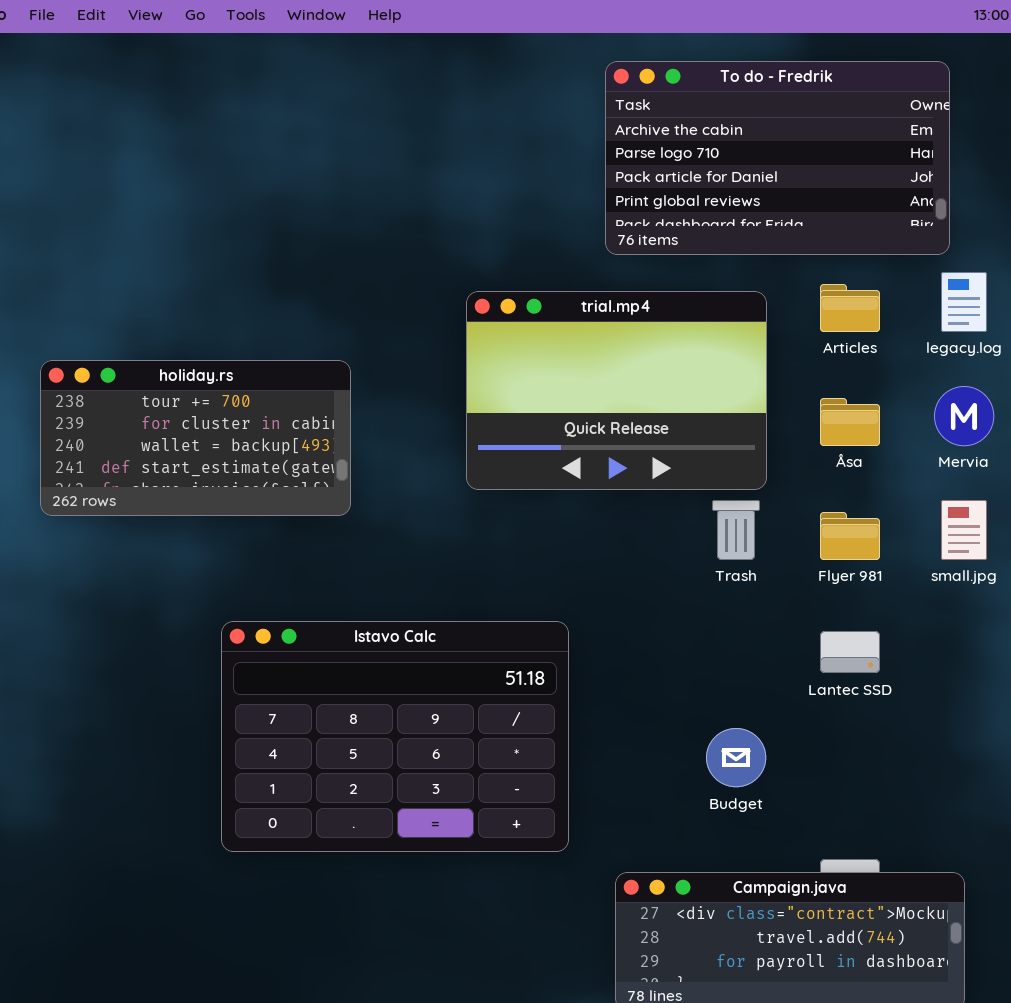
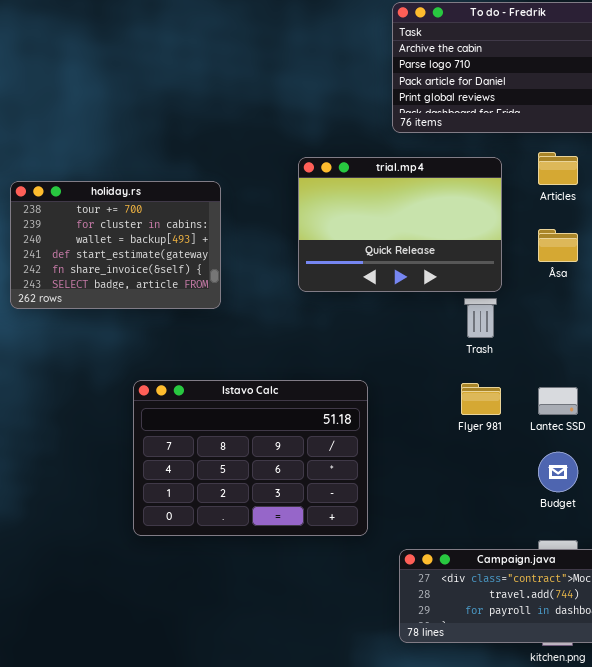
holiday.rs: [40,360,351,516] -> [10,181,221,309], resized
Flyer 981: [820,512,880,560] -> [461,383,501,415], moved
Budget: [706,728,766,787] -> [538,452,578,492], moved

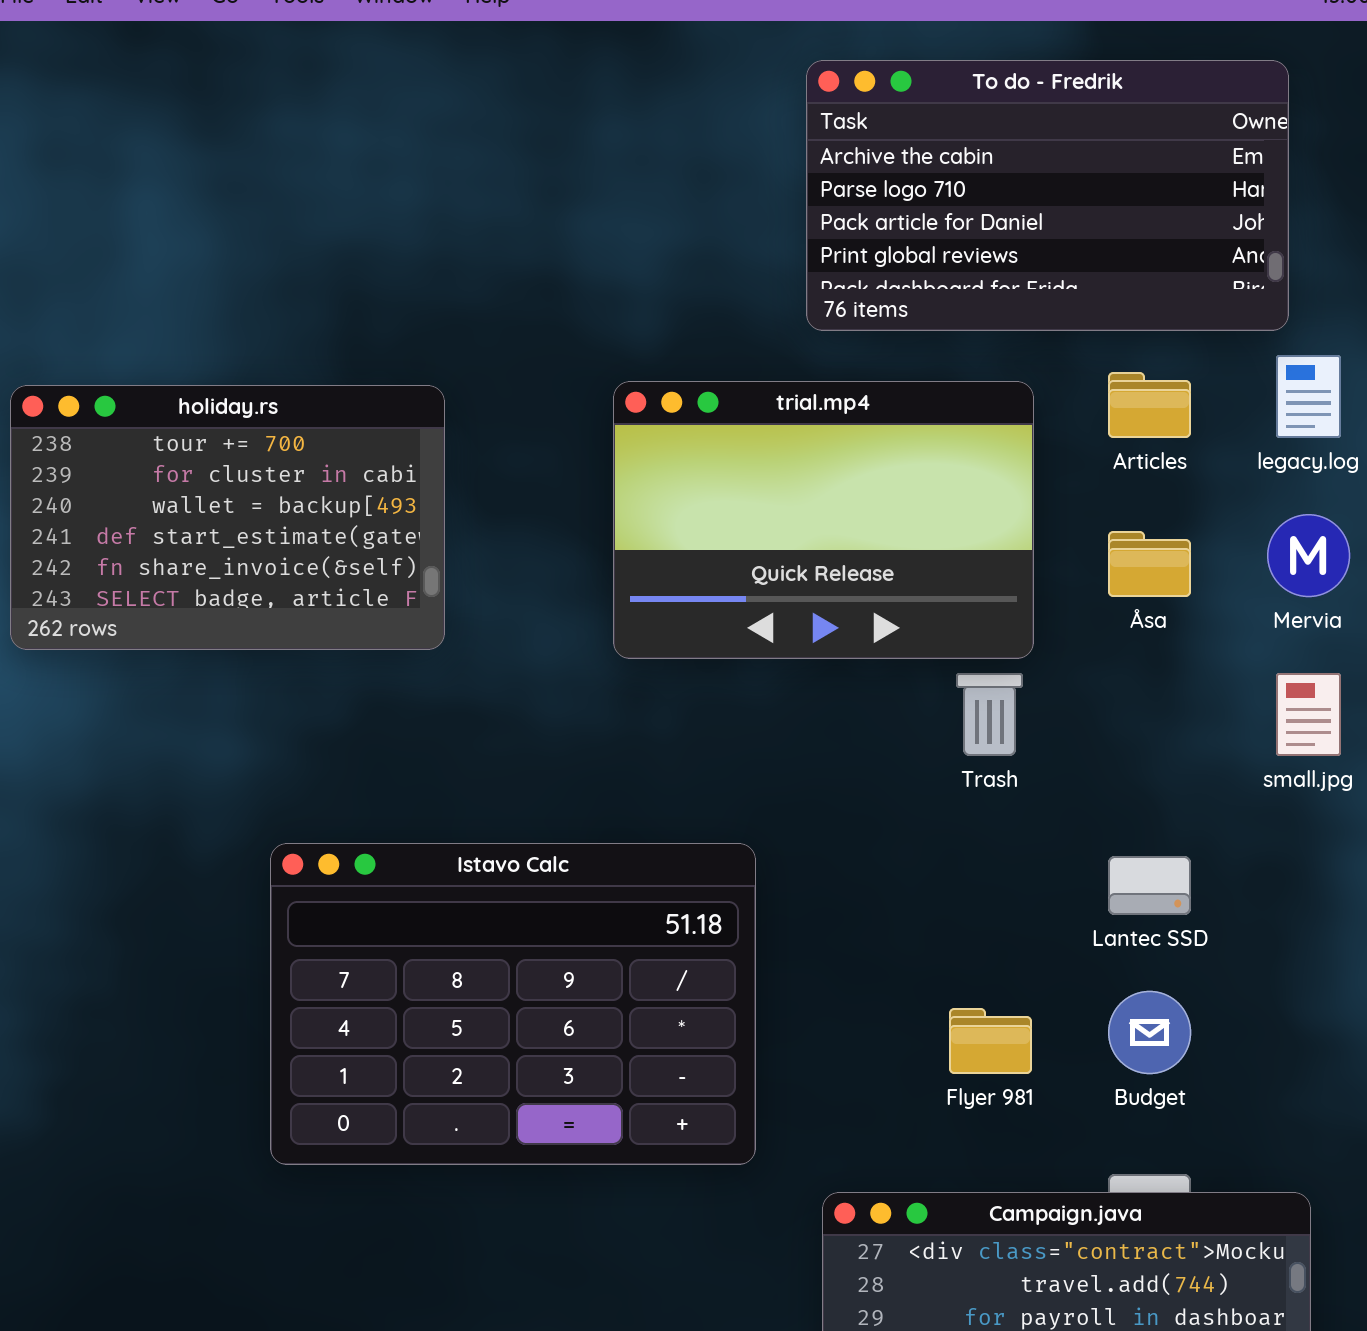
holiday.rs: [10,181,221,309] -> [10,385,445,650], moved
Flyer 981: [461,383,501,415] -> [949,1008,1032,1074], moved

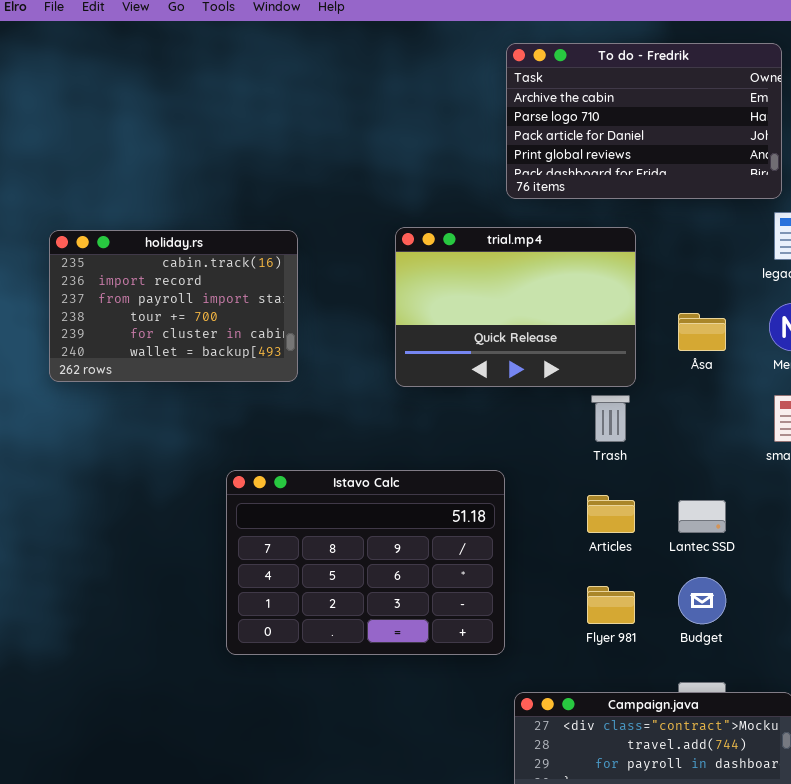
Articles: [1108,372,1191,438] -> [587,495,635,533], moved
holiday.rs: [10,385,445,650] -> [49,230,298,382], scrolled up 3 rows
Istavo Calc: [270,843,756,1165] -> [226,470,505,655], moved

